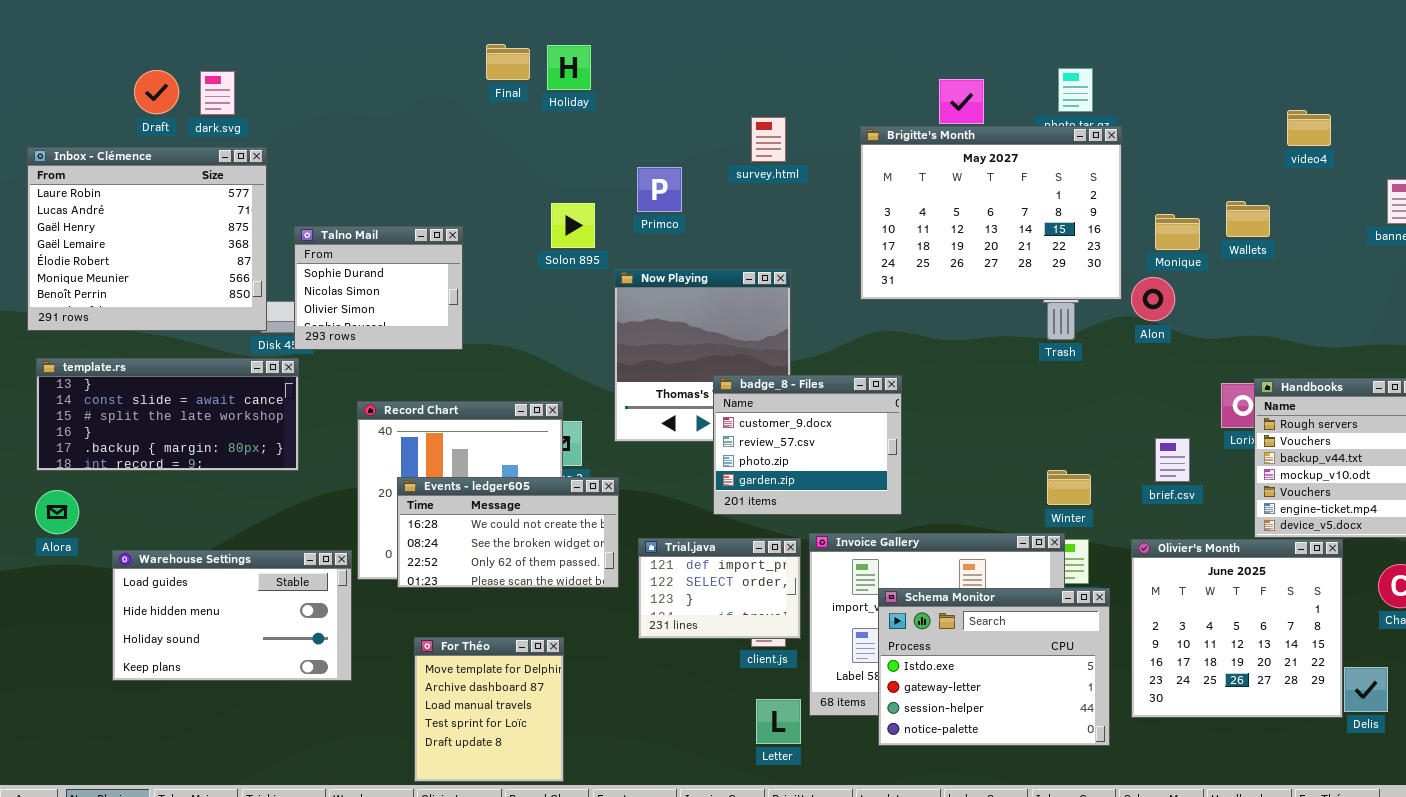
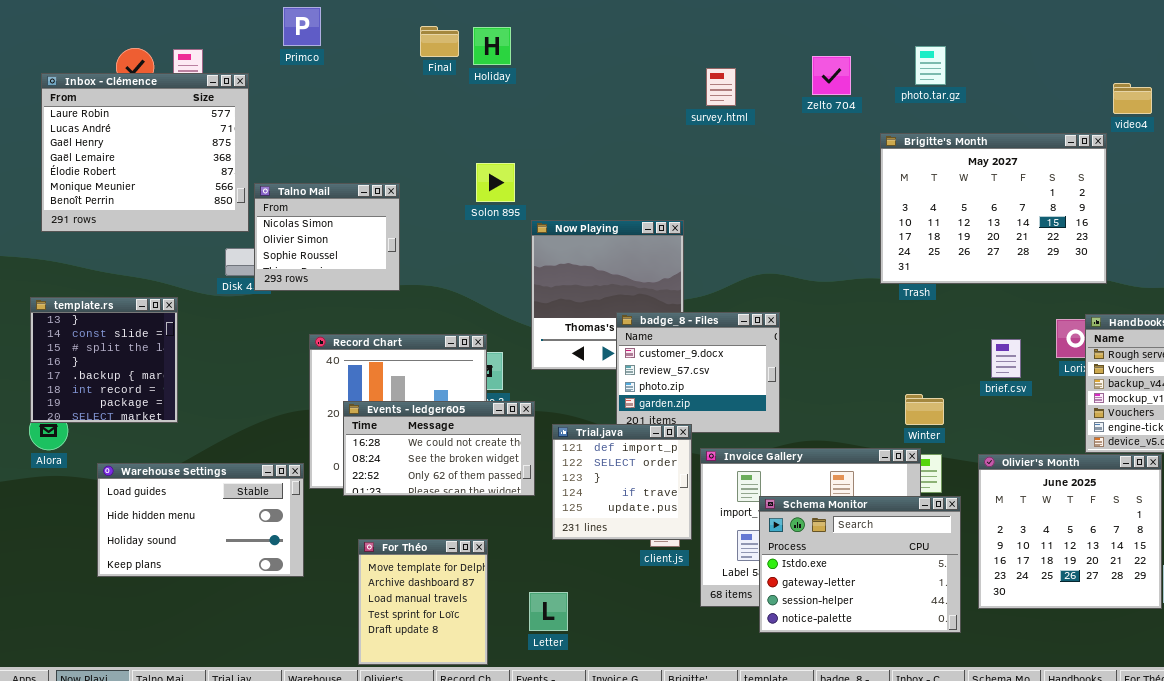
survey.html: [751,117,786,162] -> [706,68,736,106], moved
Brigitte's Month: [860,126,1122,300] -> [880,133,1107,284], moved
Inbox - Clémence: [27,147,267,331] -> [41,73,249,232], moved
Primco: [637,167,682,212] -> [283,7,321,46], moved
Talno Mail: [294,226,463,350] -> [254,183,400,291], scrolled down 1 row
template.rs: [36,358,299,471] -> [30,297,178,423], resized
brief.csv: [1155,438,1190,482] -> [991,339,1021,378], moved
Trial.java: [638,538,801,639] -> [552,424,692,540], resized
Letter: [756,699,801,744] -> [529,592,568,631], moved

